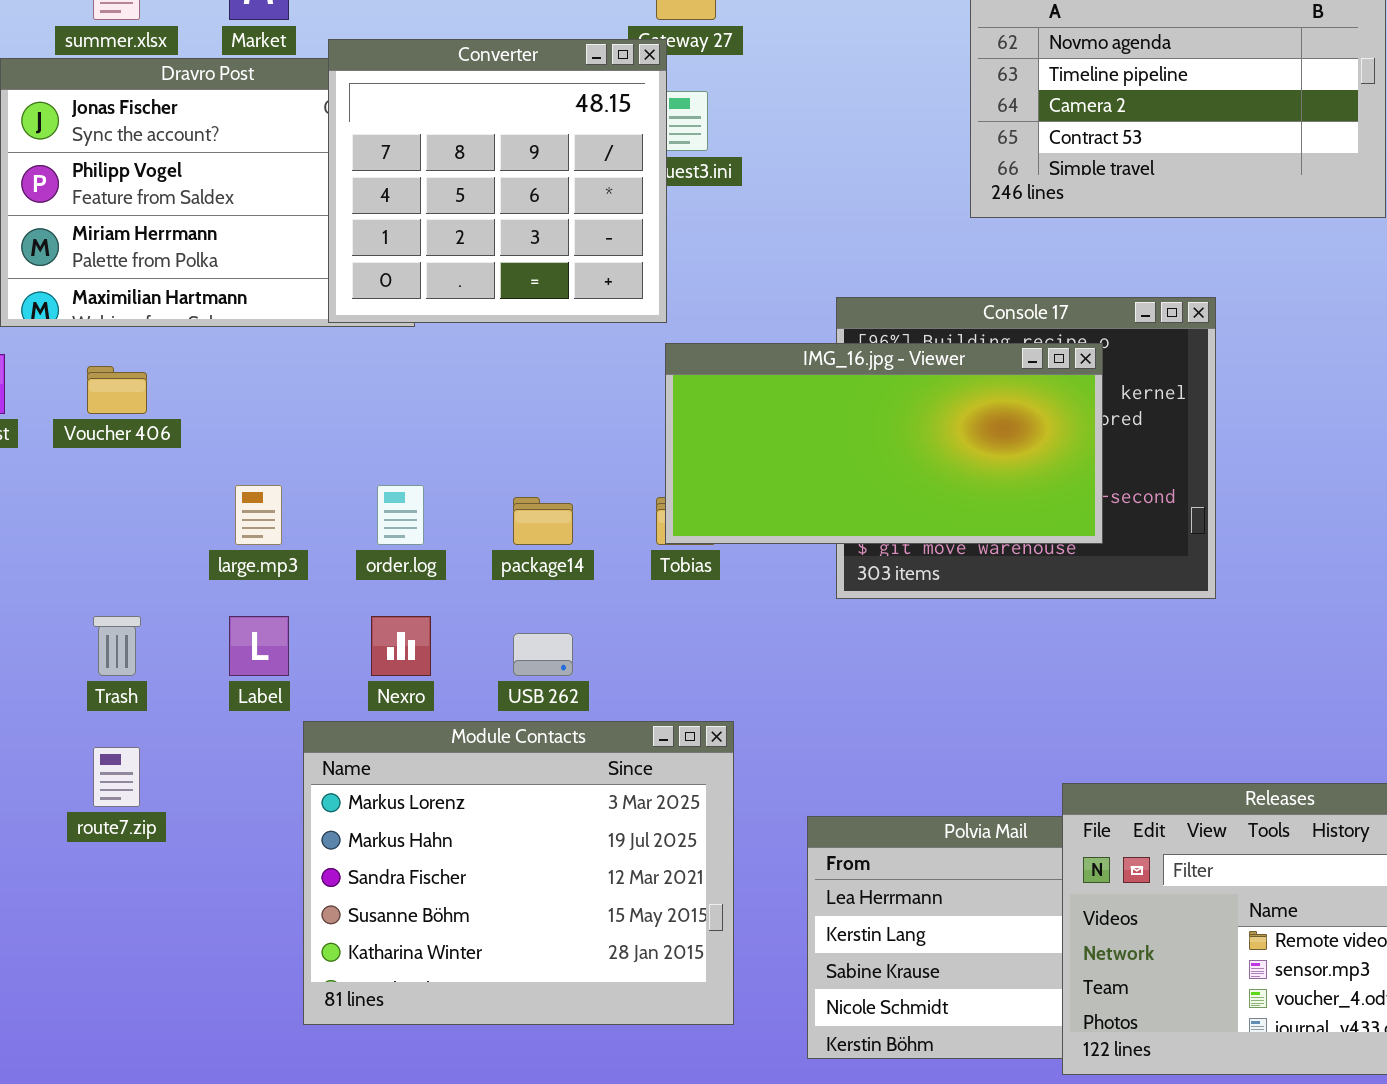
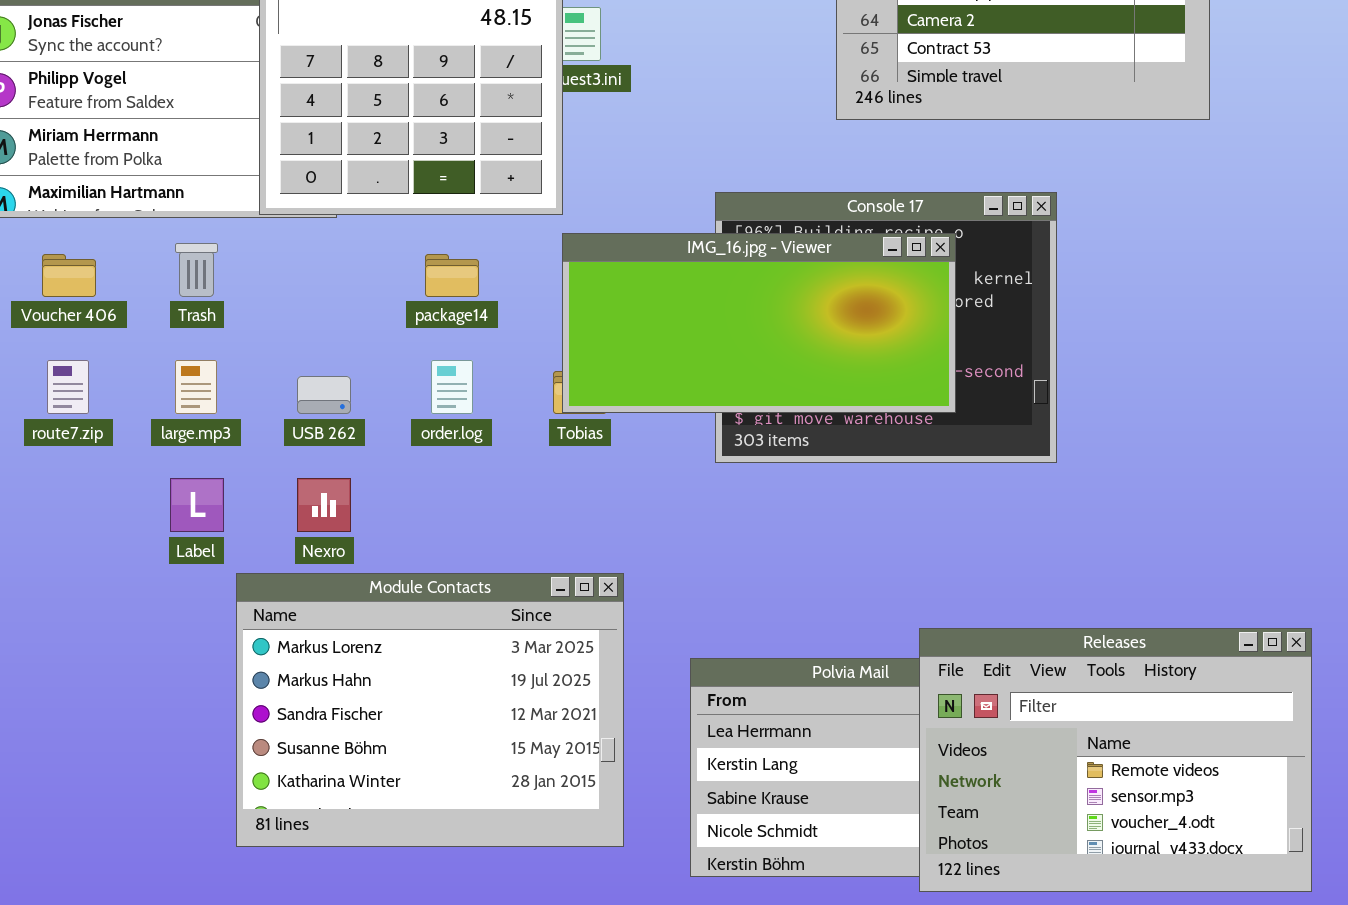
order.log: [377,485,424,545] -> [431,360,473,414], moved
package14: [513,497,573,545] -> [425,254,479,297], moved
Trash: [93,616,141,676] -> [175,243,218,297], moved
USB 262: [513,633,573,676] -> [297,376,351,414], moved
route7.zip: [93,747,140,807] -> [47,360,89,414], moved

